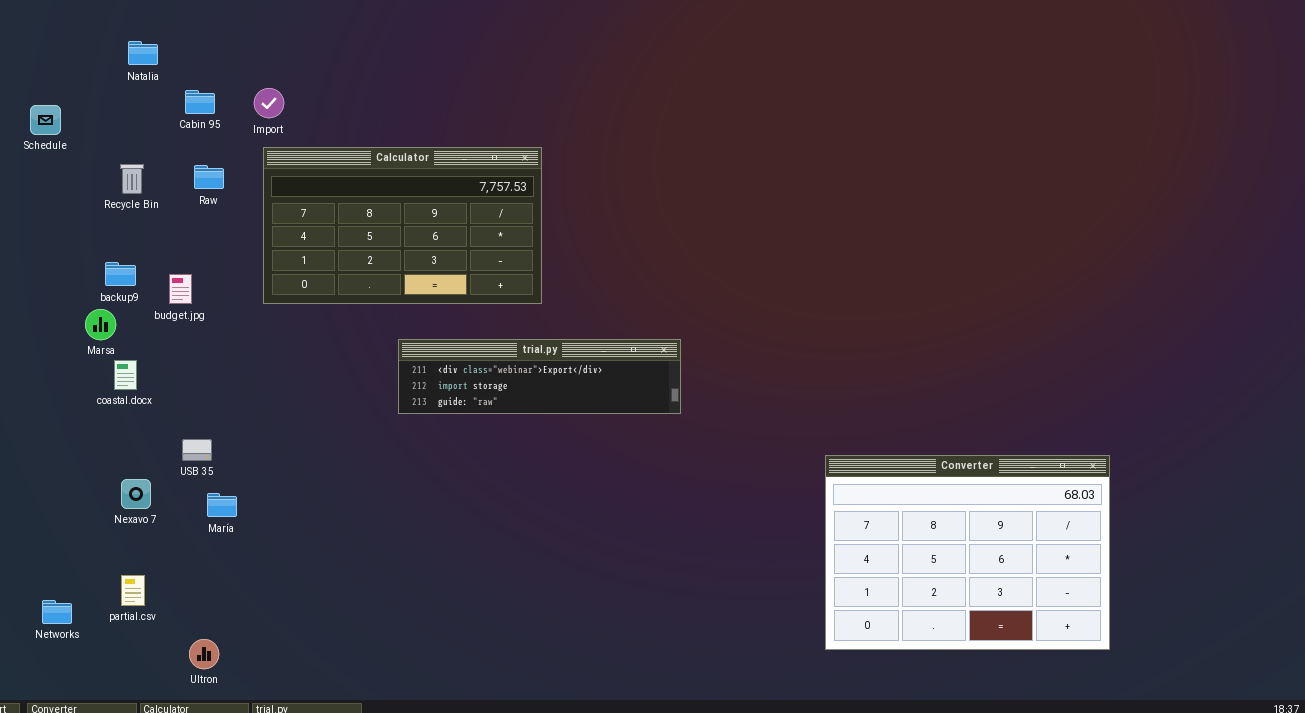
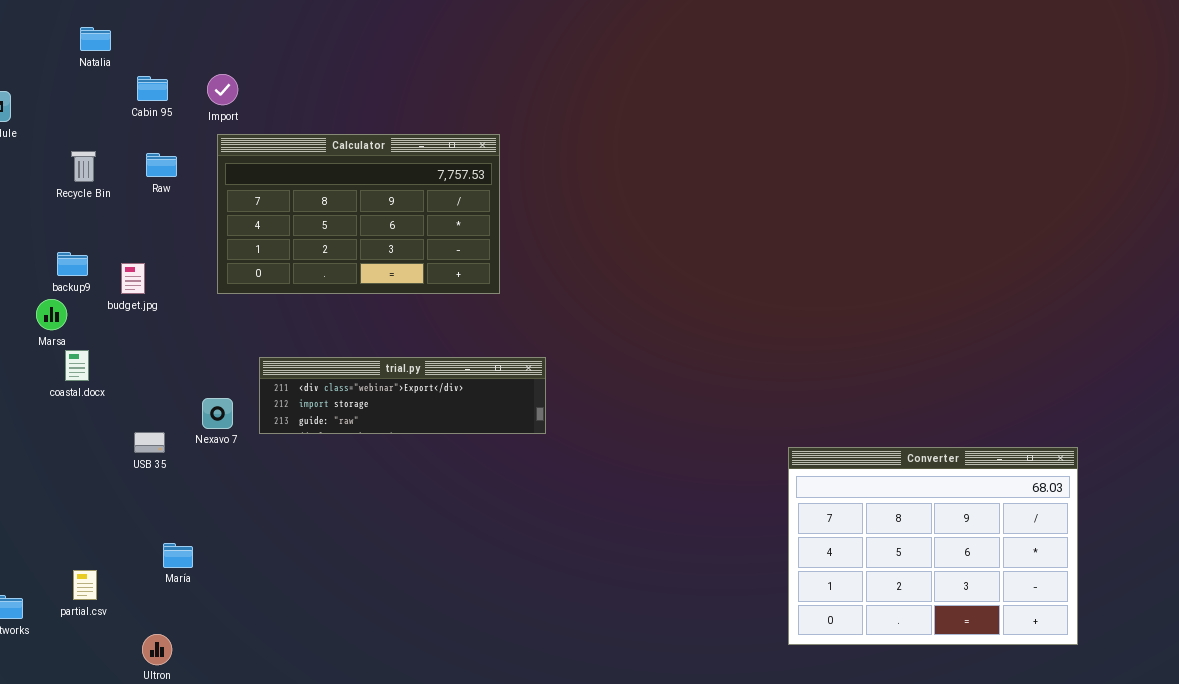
trial.py: [398,339,681,414] -> [259,357,546,434], moved
Nexavo 7: [121,479,151,509] -> [202,398,233,429], moved
María: [207,493,237,517] -> [163,543,193,568], moved

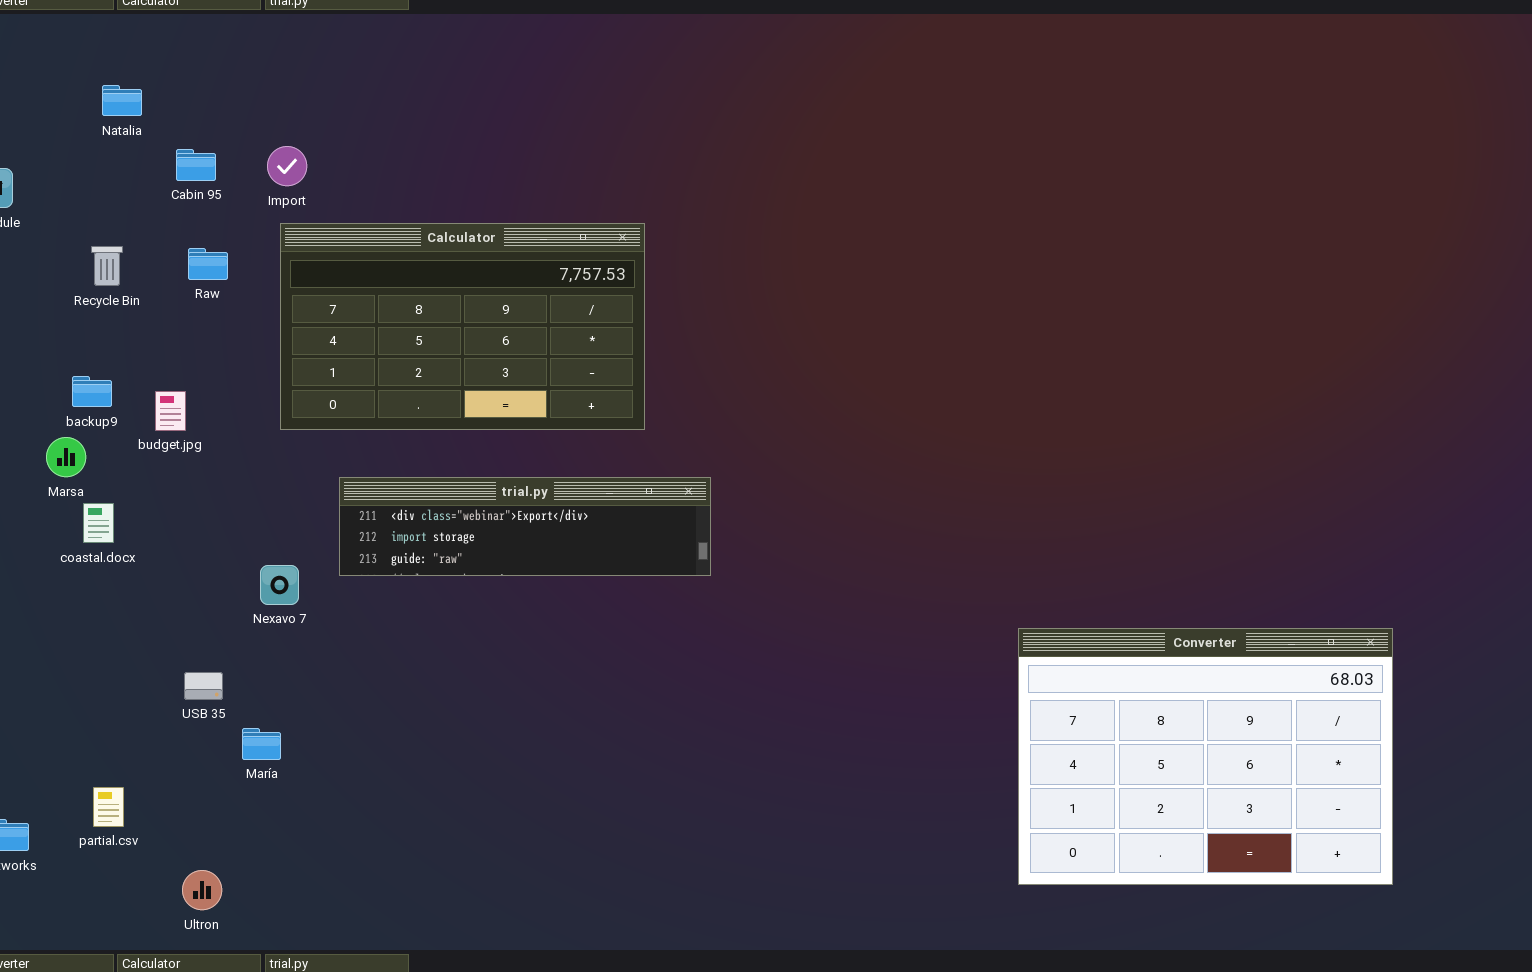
trial.py: [259,357,546,434] -> [339,477,711,576], moved
USB 35: [134,432,165,453] -> [184,672,223,700], moved
María: [163,543,193,568] -> [242,728,281,760], moved

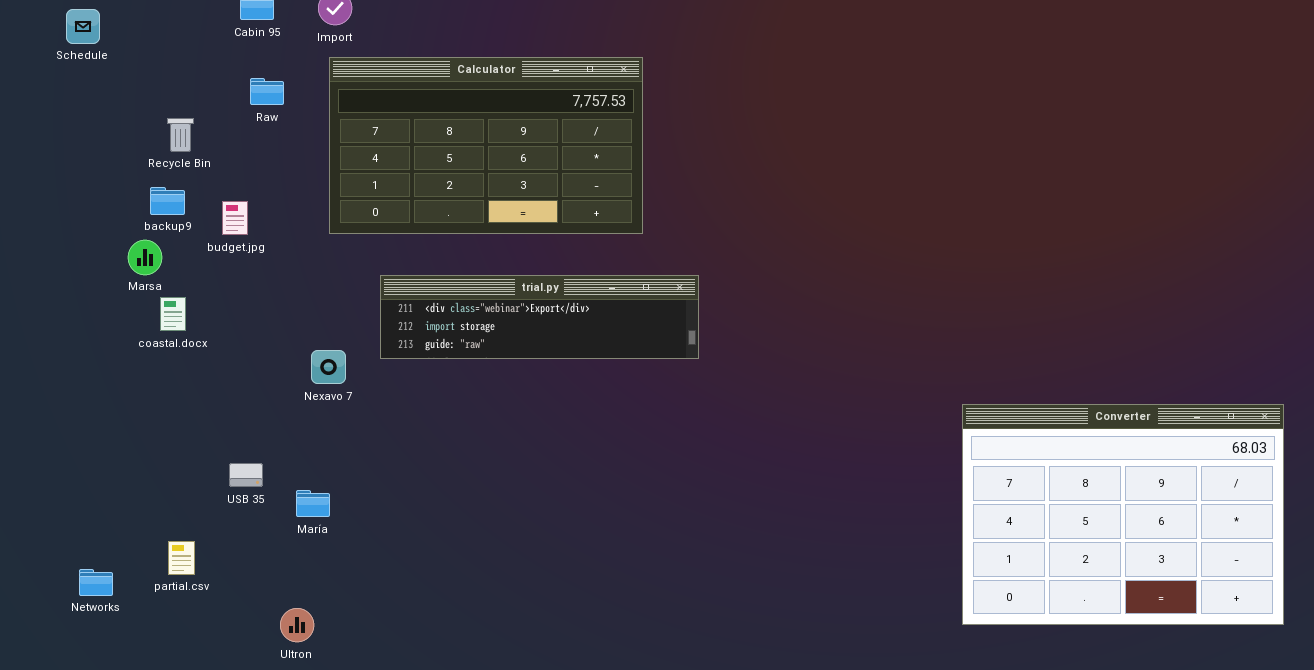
Recycle Bin: [91,246,123,286] -> [167,118,194,152], moved
USB 35: [184,672,223,700] -> [229,463,263,487], moved
Ultron: [182,870,222,910] -> [280,608,314,642], moved

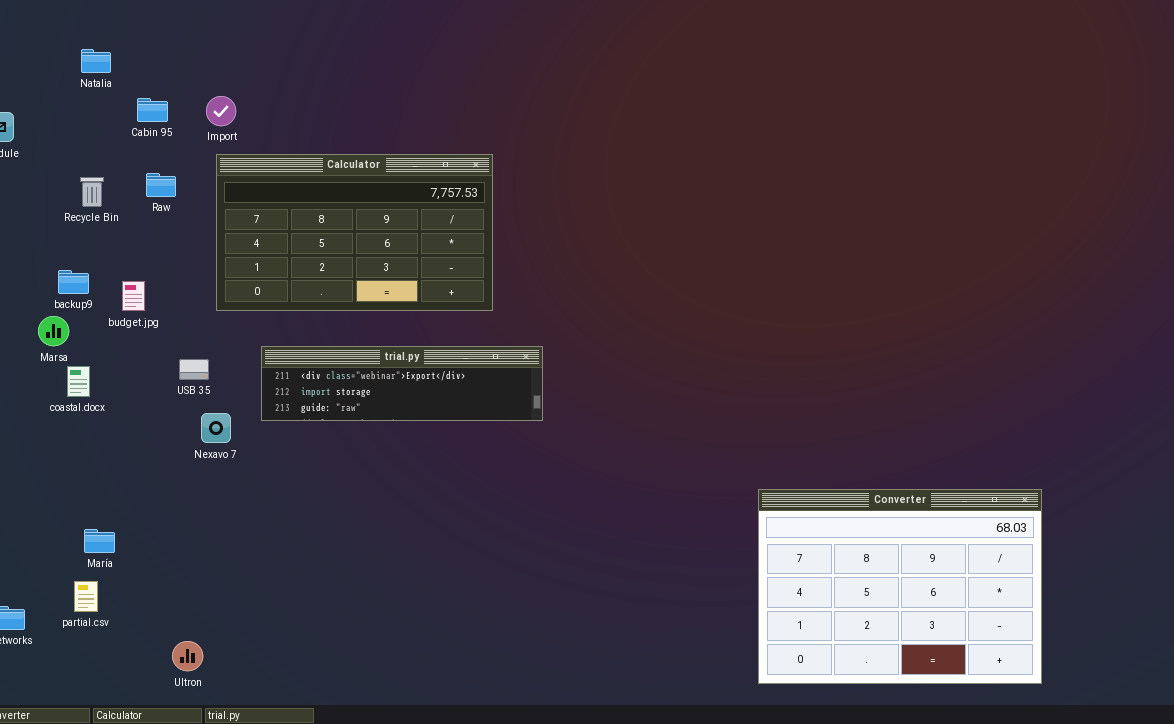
Recycle Bin: [167,118,194,152] -> [80,177,104,207], moved
Converter: [962,404,1284,625] -> [758,489,1042,684], moved
USB 35: [229,463,263,487] -> [179,359,209,380], moved
María: [296,490,330,517] -> [84,529,115,553], moved

